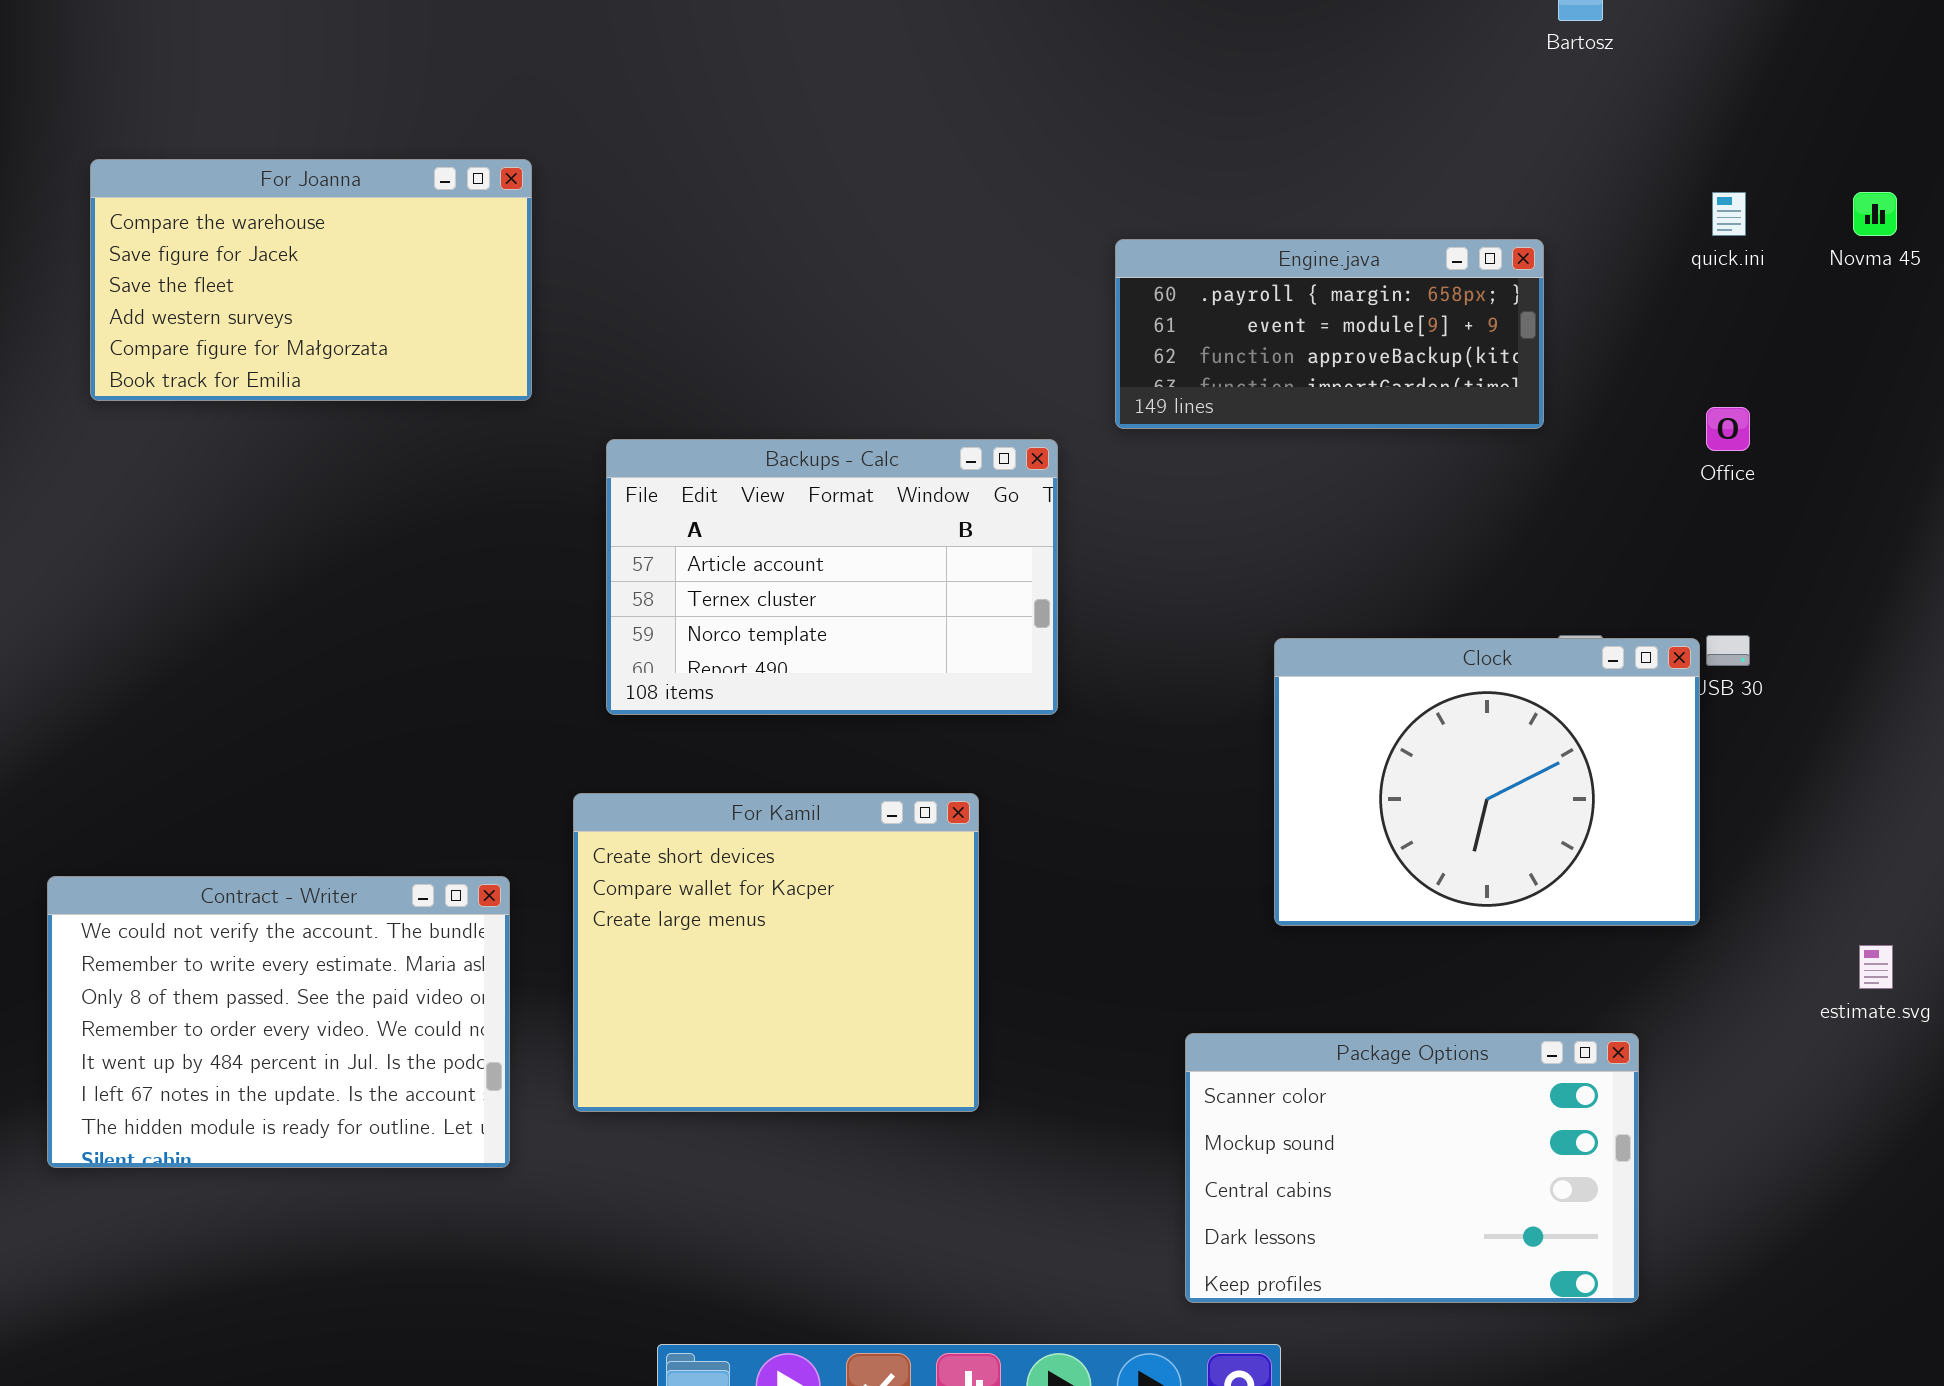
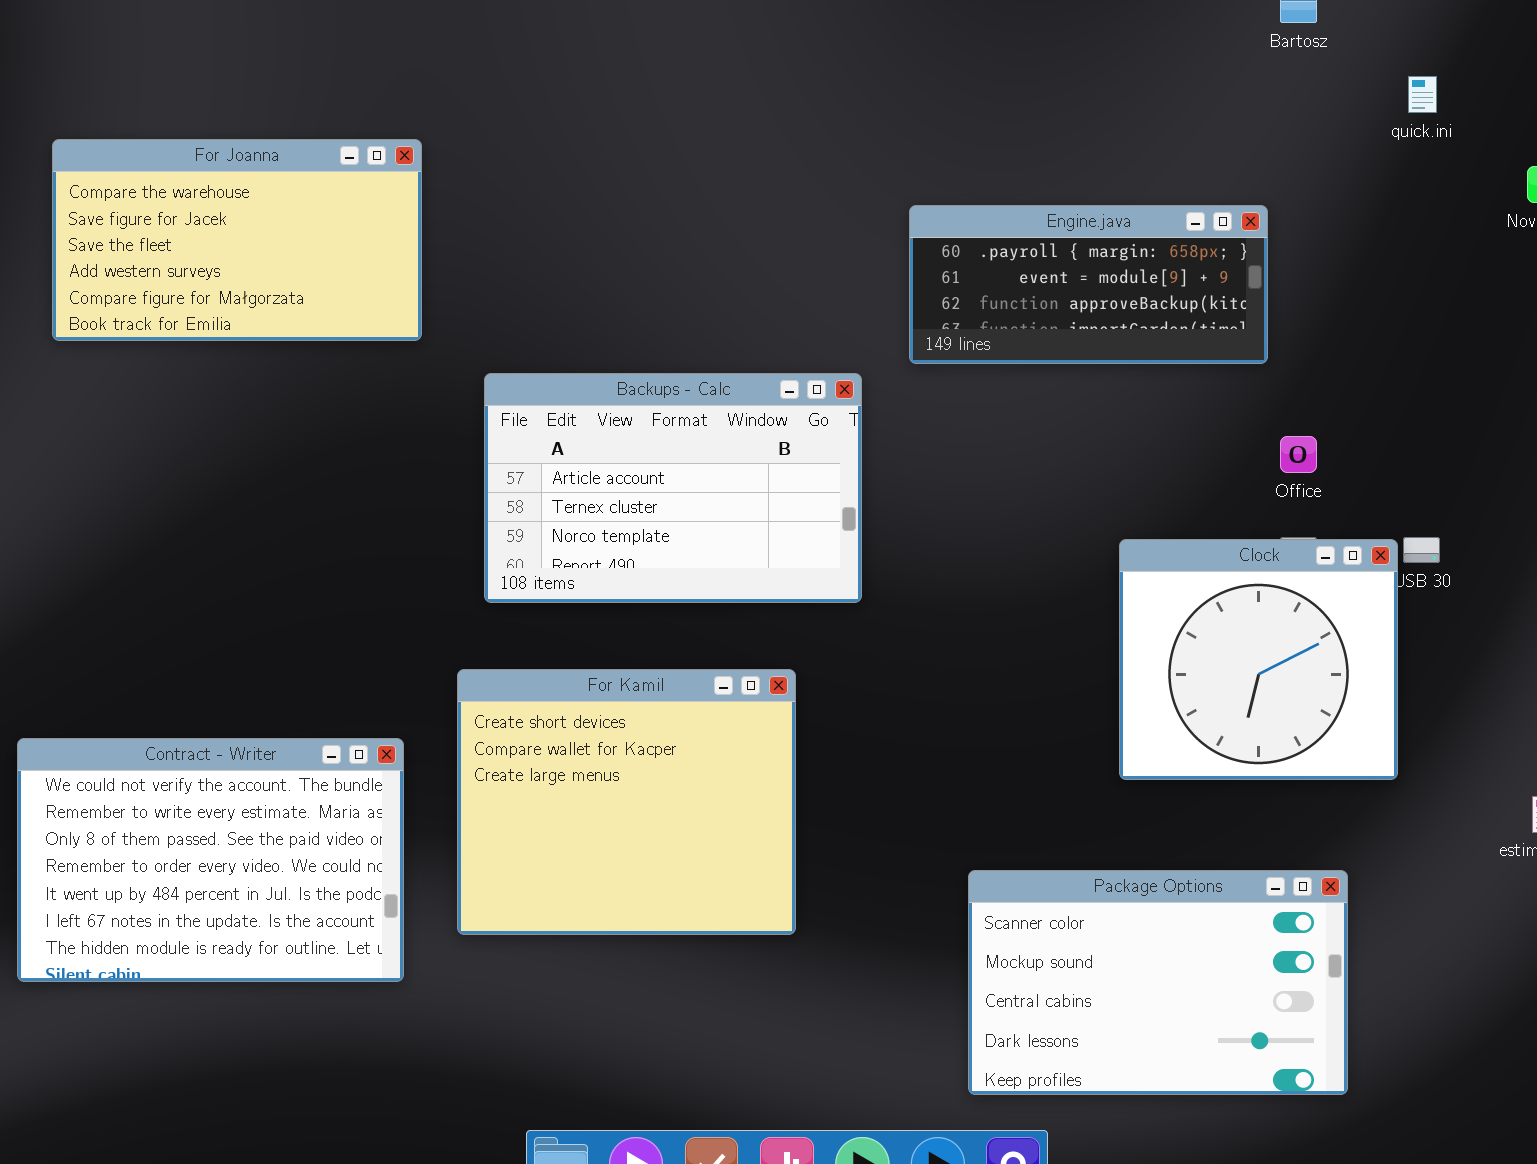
quick.ini: [1712,192,1746,236] -> [1408,76,1437,113], moved
Office: [1706,407,1750,451] -> [1280,436,1317,473], moved
Clock: [1274,638,1700,926] -> [1119,539,1398,780], resized

